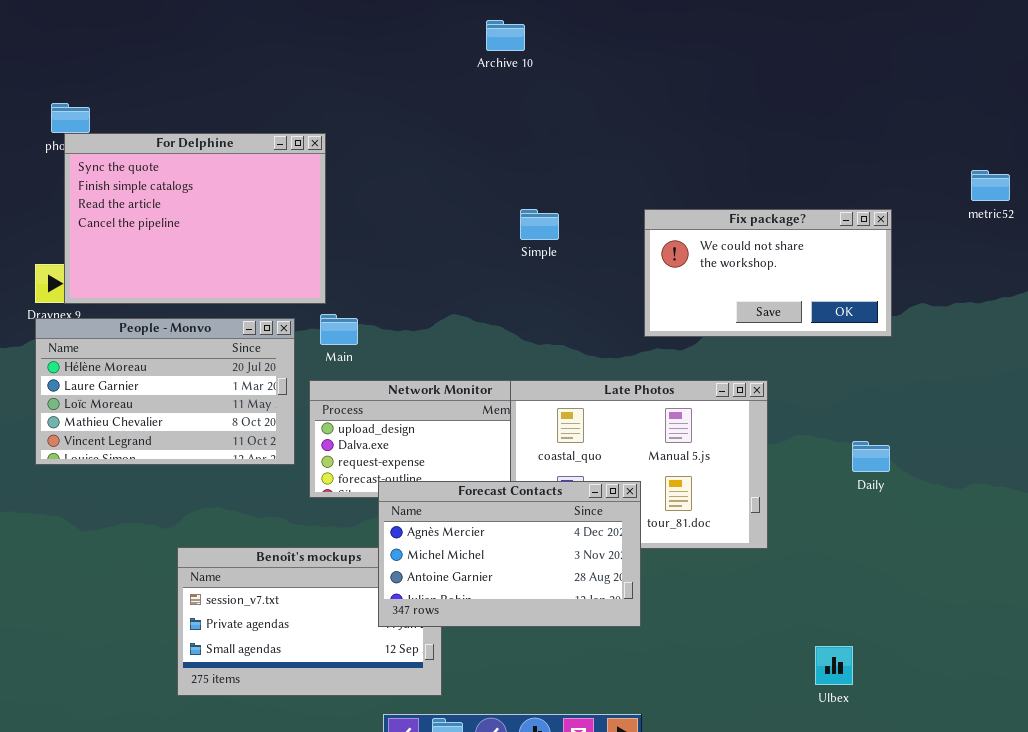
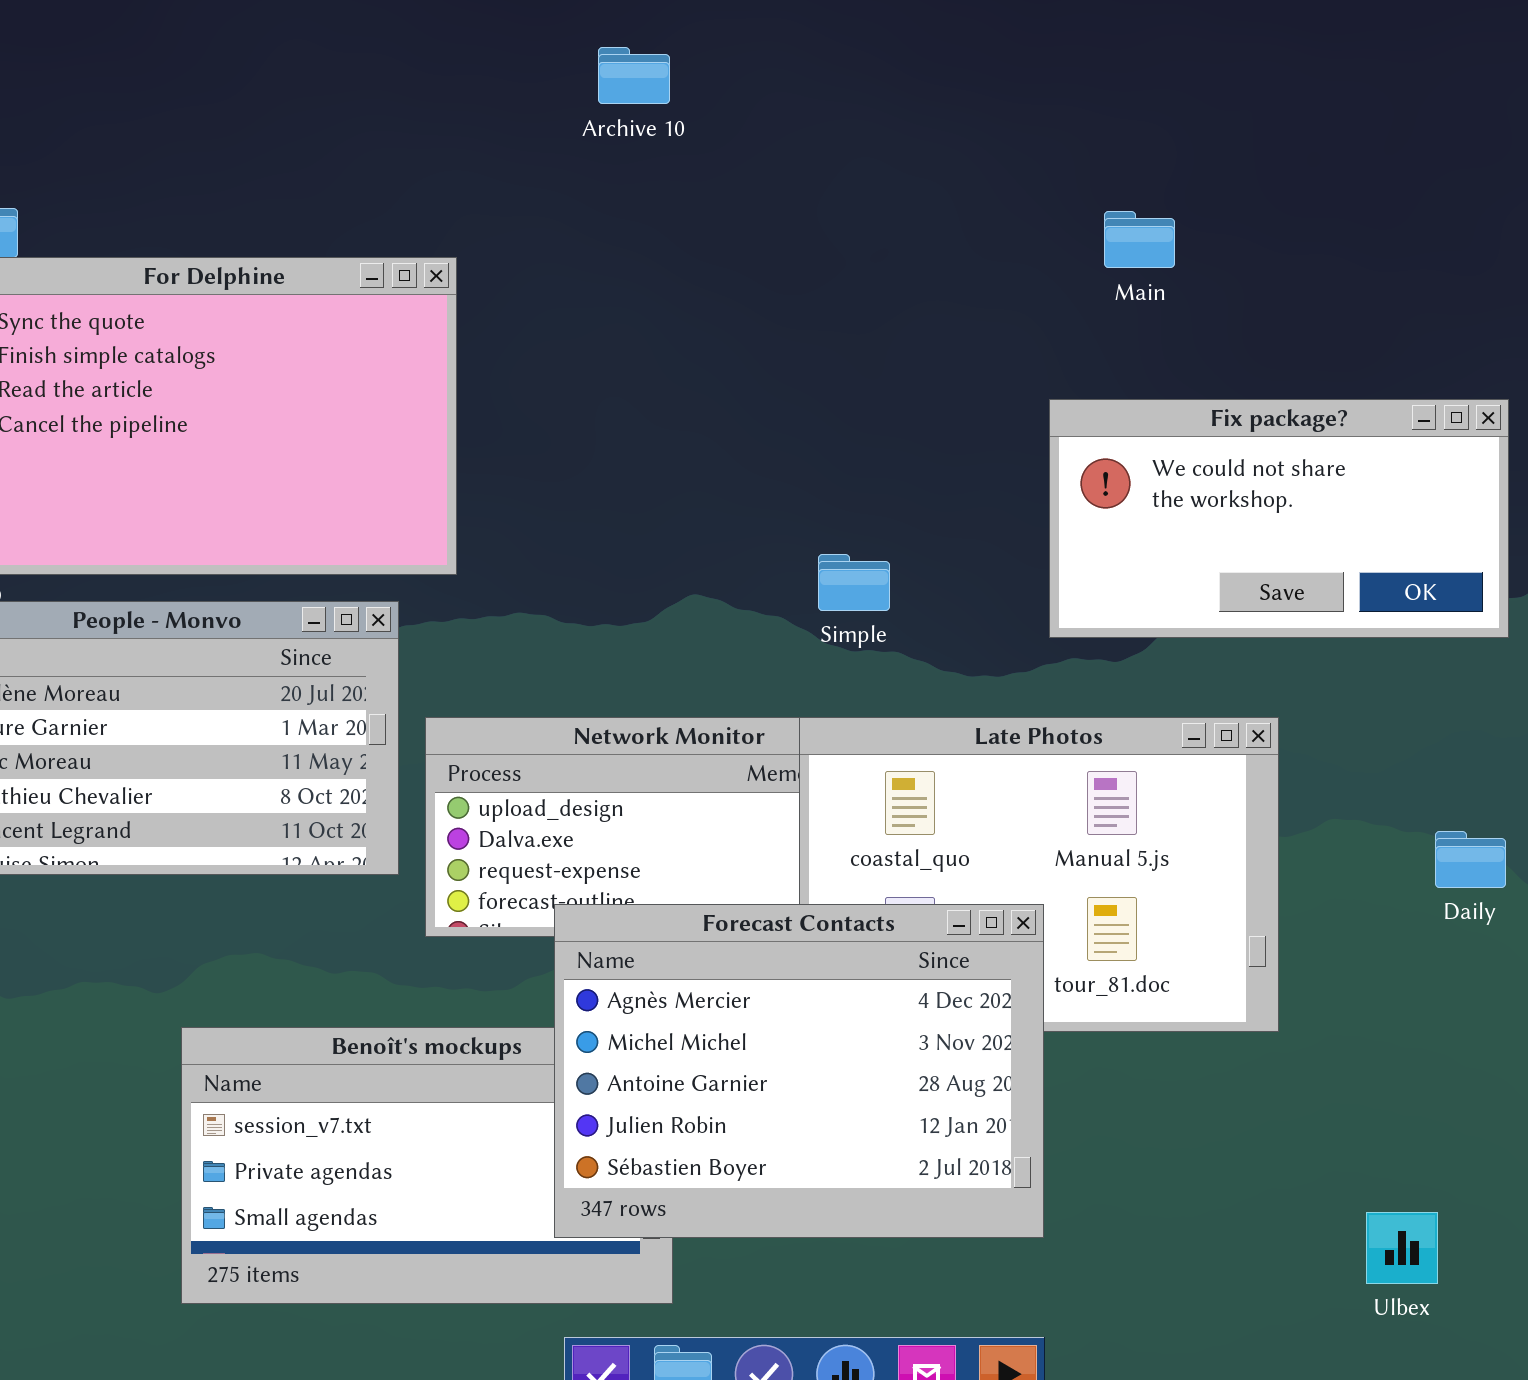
Archive 10: [486,20,525,51] -> [598,47,670,104], moved
Simple: [520,209,559,240] -> [818,554,890,611], moved
Main: [320,314,358,345] -> [1104,211,1175,268], moved
Forecast Contacts: [378,481,641,627] -> [554,904,1044,1238], resized

